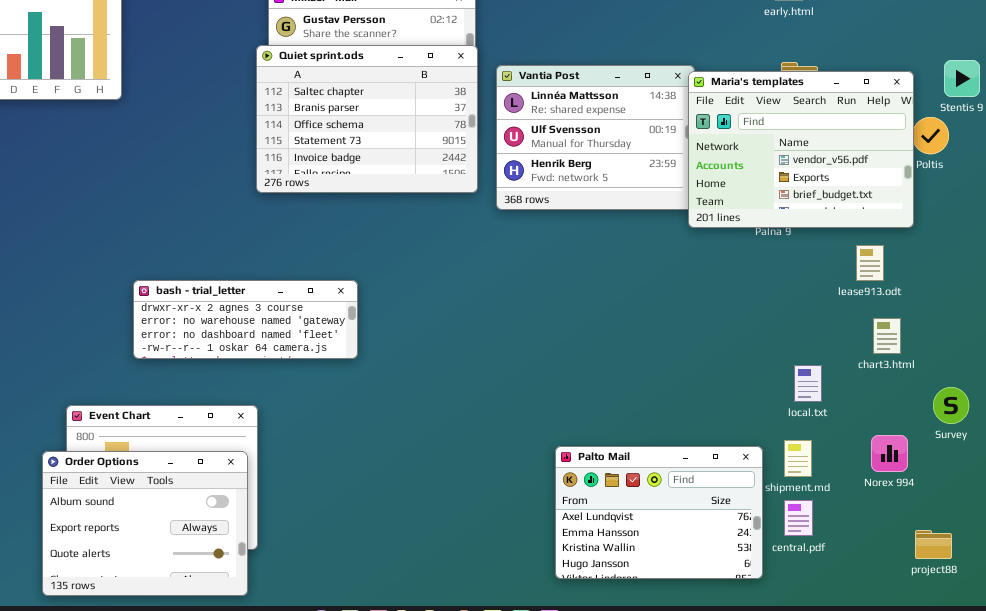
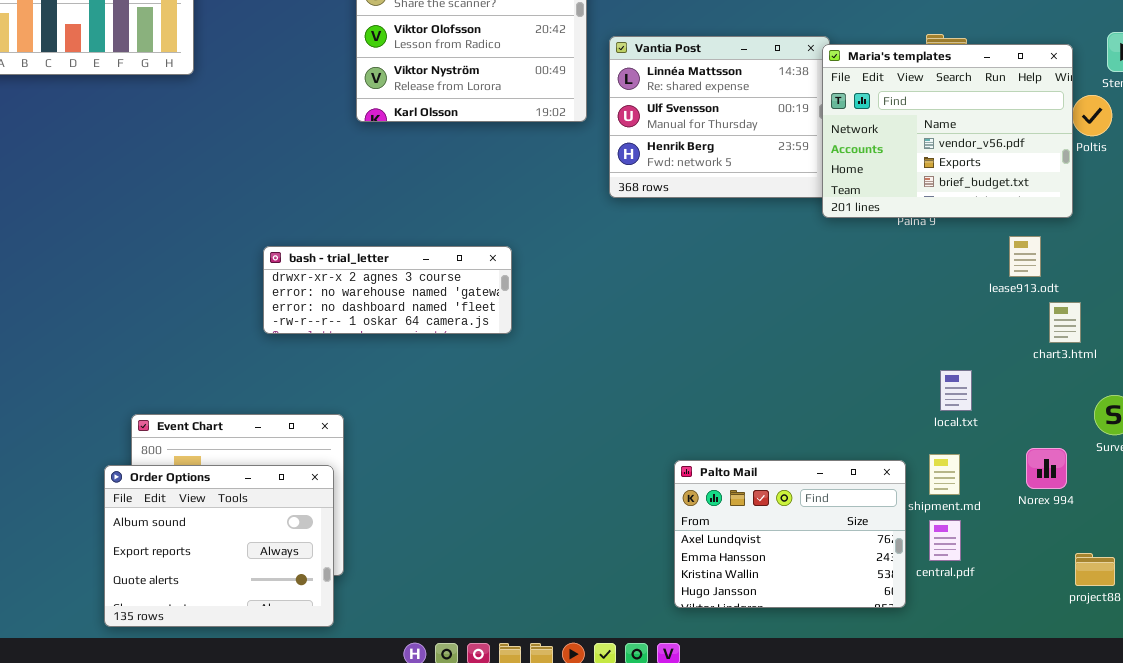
Quiet sprint.ods: [256,45,478,193] -> none, closed
bash - trial_letter: [133,280,358,359] -> [263,246,512,334], moved
chart3.html: [873,318,901,354] -> [1049,302,1081,343], moved

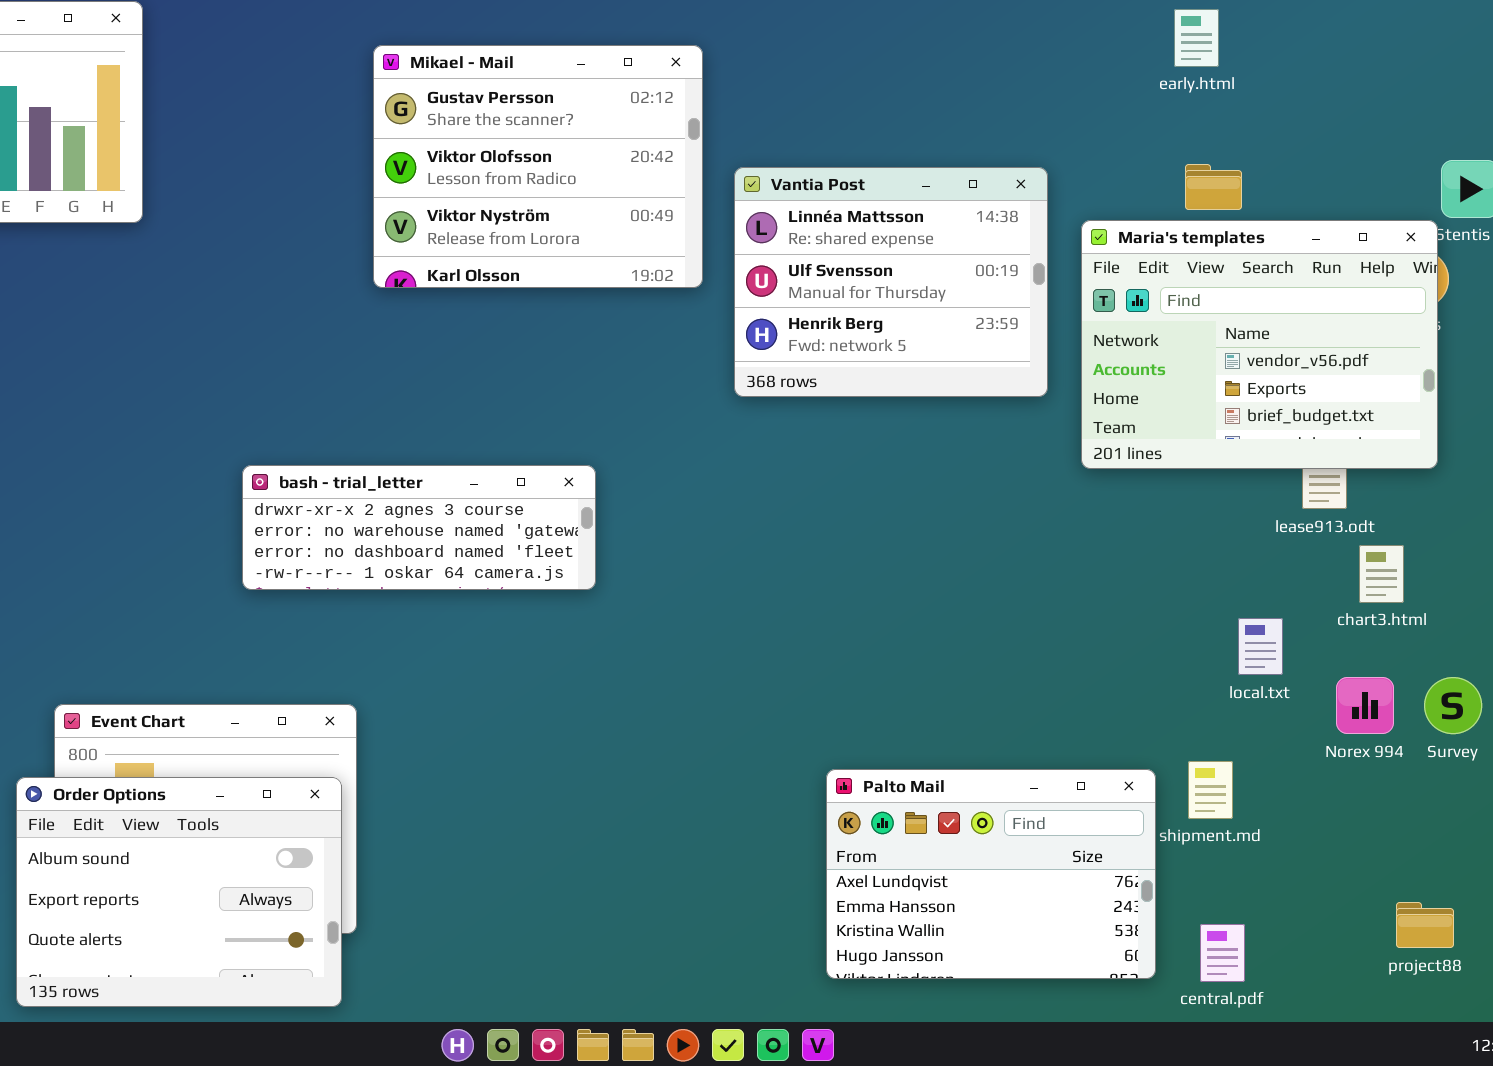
Maria's templates: [822,44,1073,218] -> [1081,220,1438,469], moved
local.txt: [940,370,972,411] -> [1238,618,1283,675], moved
Norex 994: [1026,448,1067,489] -> [1336,677,1394,734], moved
central.pdf: [929,520,961,561] -> [1200,924,1245,982], moved

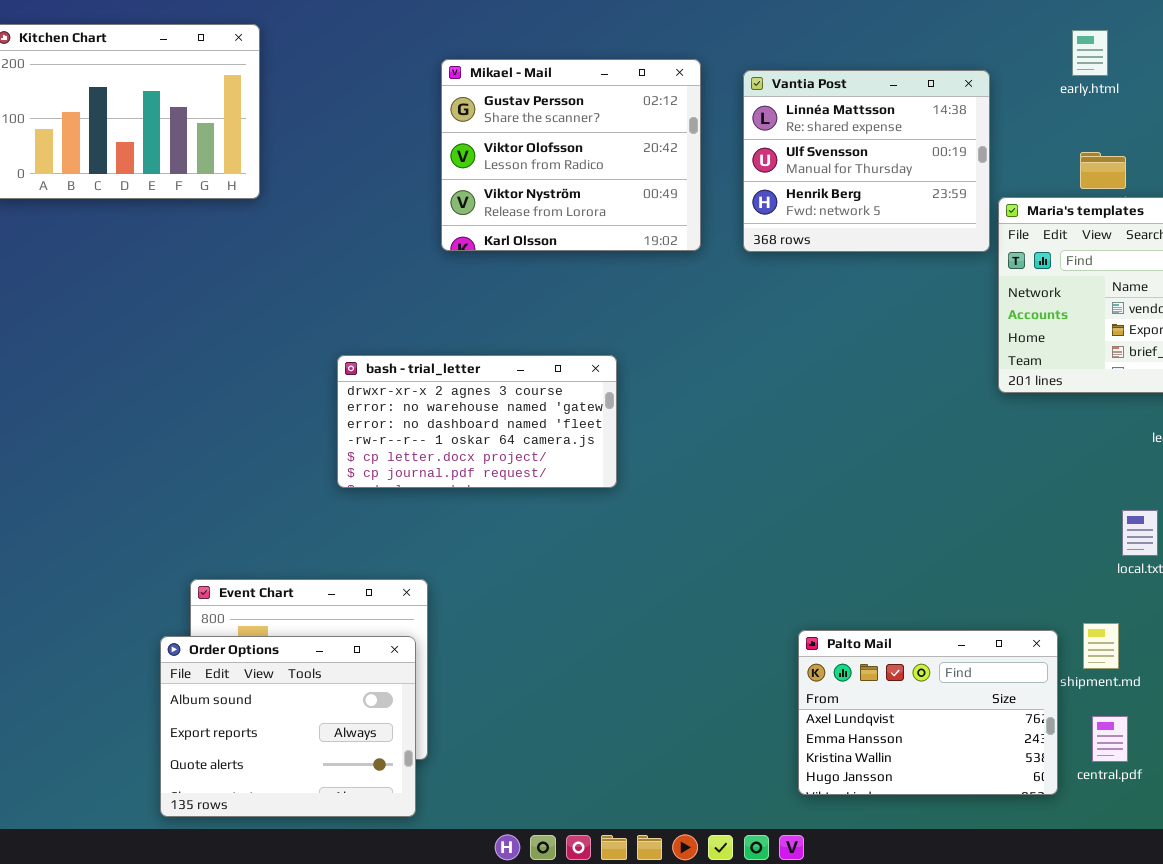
Vantia Post: [734,167,1048,397] -> [743,70,990,252], moved
bash - trial_letter: [242,465,596,590] -> [337,355,617,488], resized
central.pdf: [1200,924,1245,982] -> [1092,716,1128,762], moved

